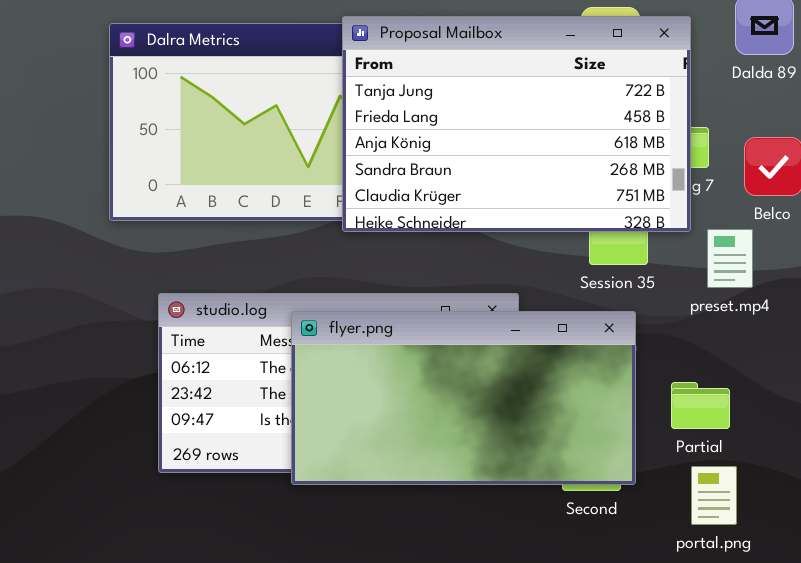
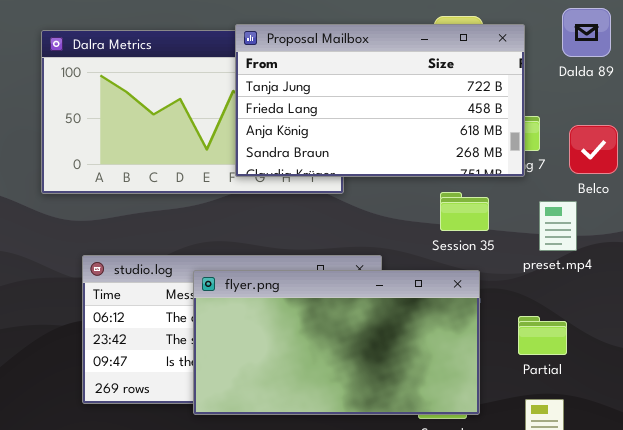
Proposal Mailbox: [342,16,691,232] -> [235,24,525,177], resized
Partial: [671,382,730,429] -> [518,316,567,355], moved

